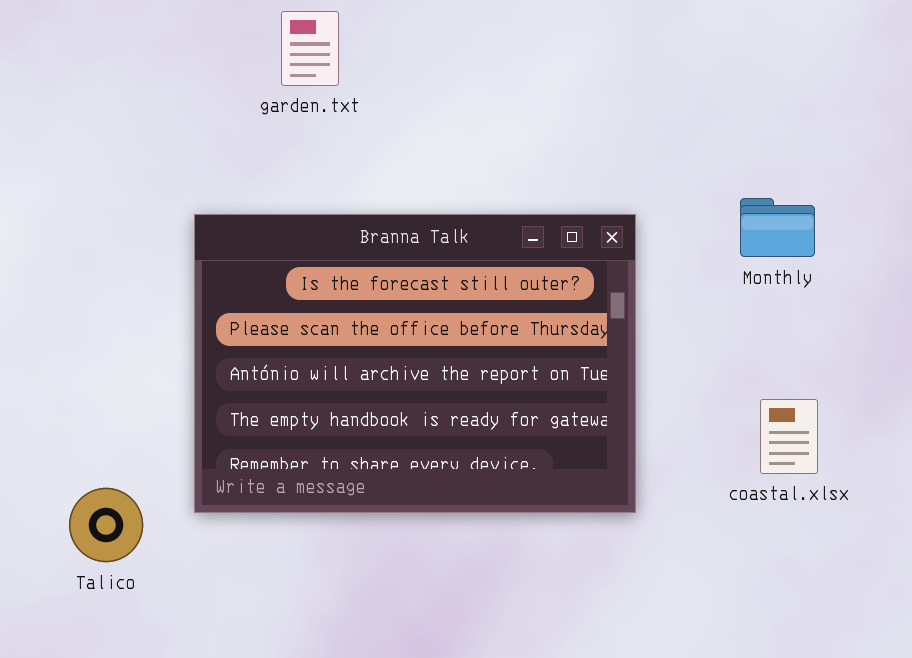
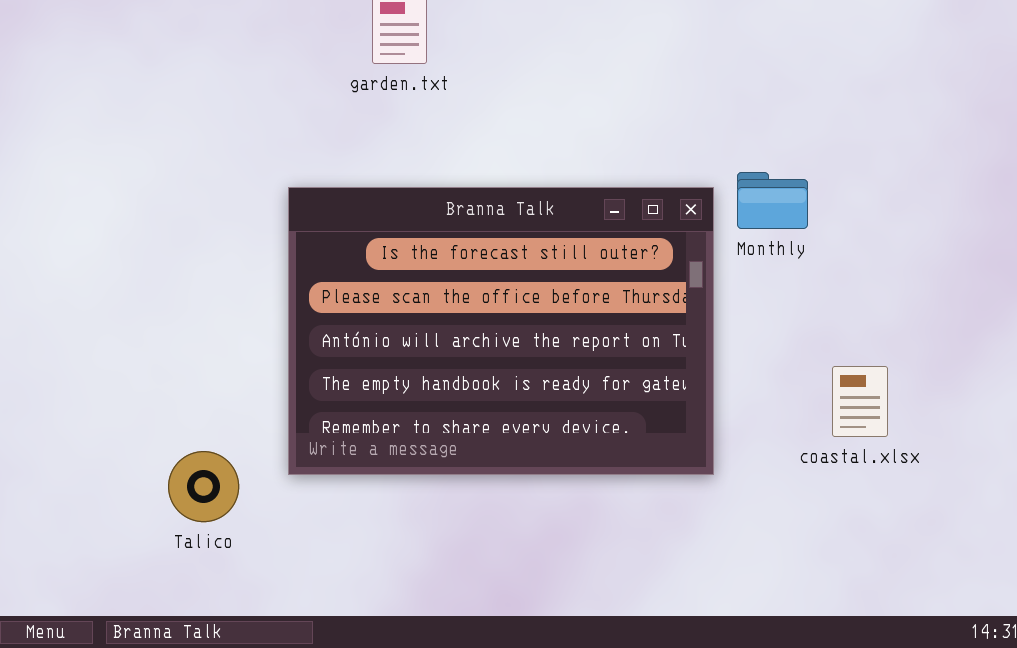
Monthly: [740,198,815,257] -> [737,172,808,229], moved

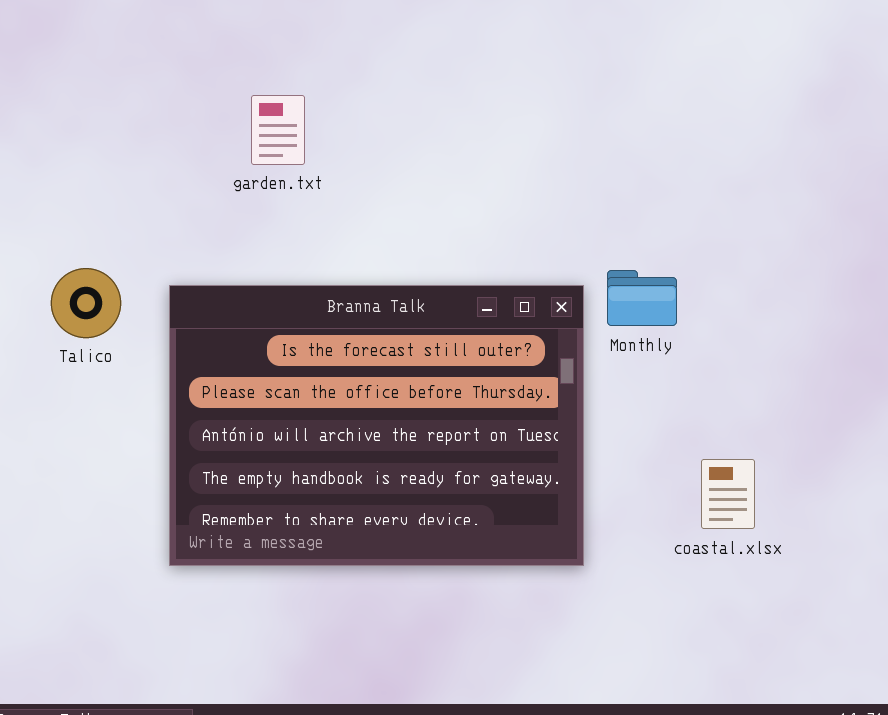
Talico: [168,451,239,522] -> [51,268,121,338], moved

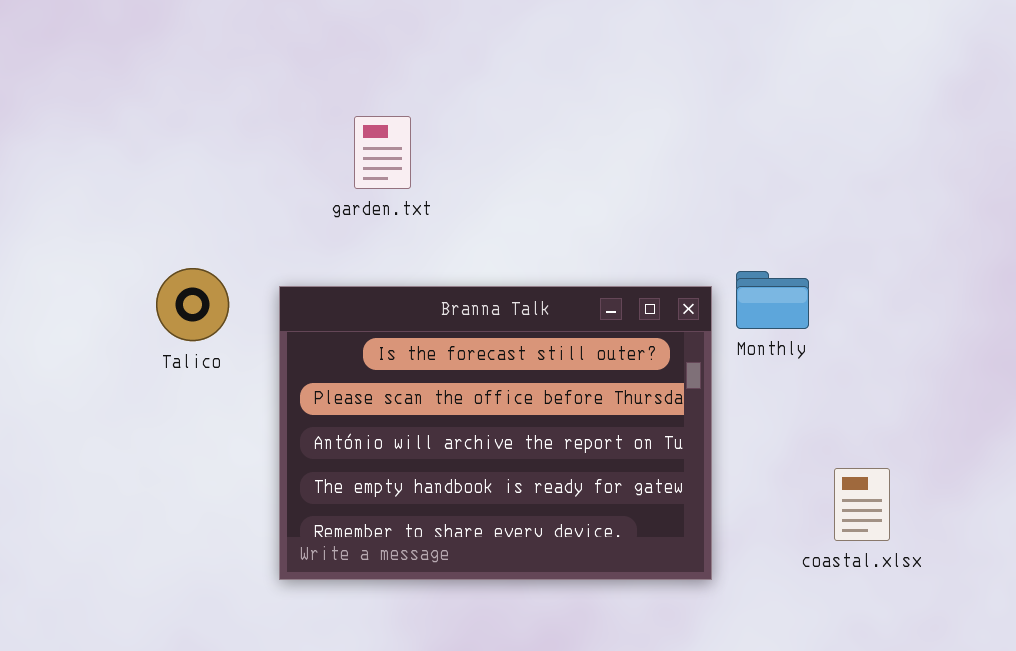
garden.txt: [251,95,305,165] -> [354,116,411,189], moved

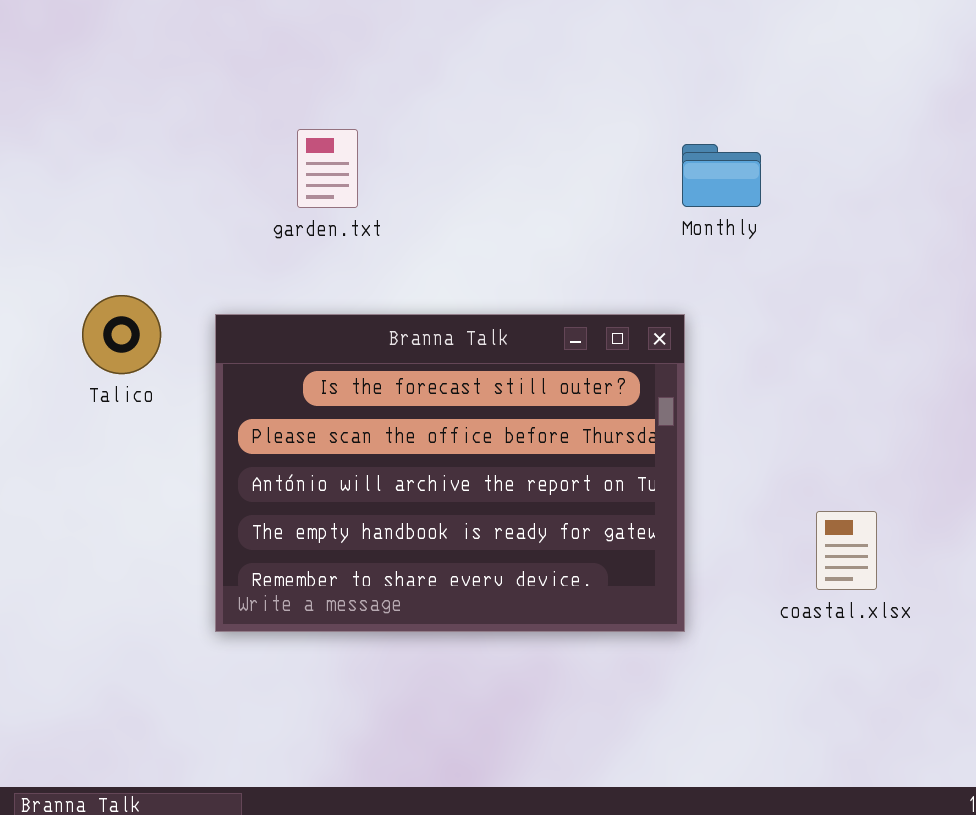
Monthly: [736,271,809,329] -> [682,144,761,207], moved

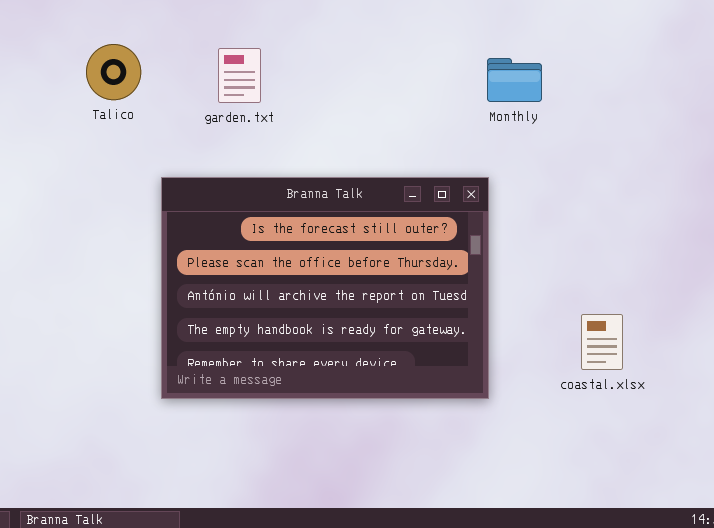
Talico: [82,295,161,374] -> [86,44,141,100], moved

